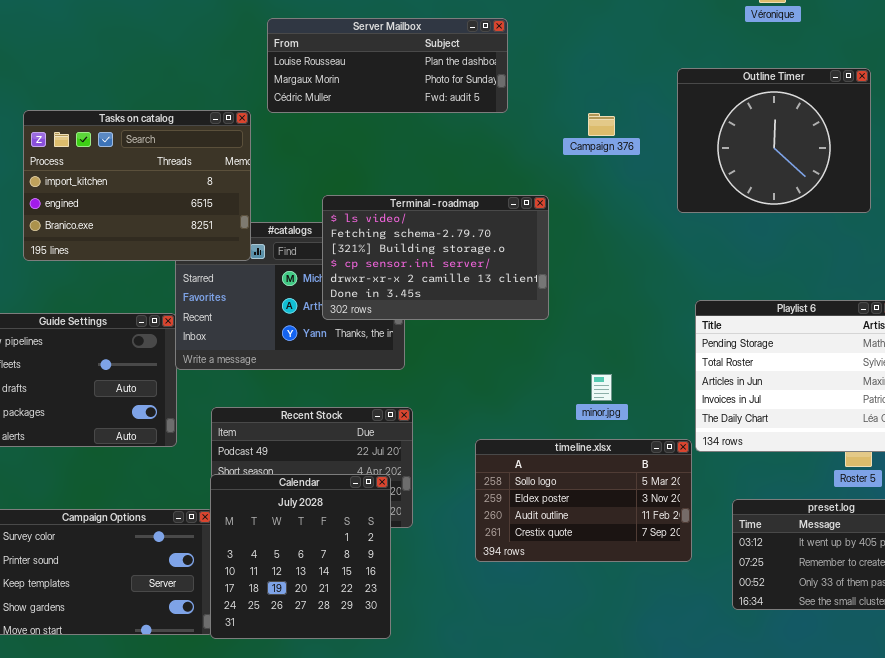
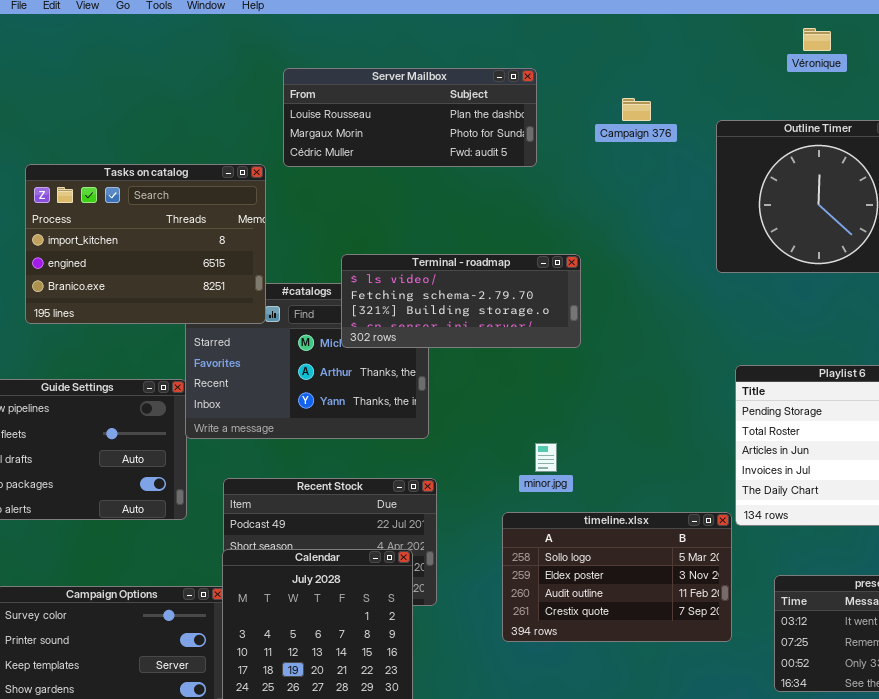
Campaign 376: [588,113,615,136] -> [622,98,651,121], moved
Terminal - roadmap: [322,195,549,320] -> [341,254,581,348], resized
minor.jpg: [591,374,612,401] -> [535,443,557,472], moved

